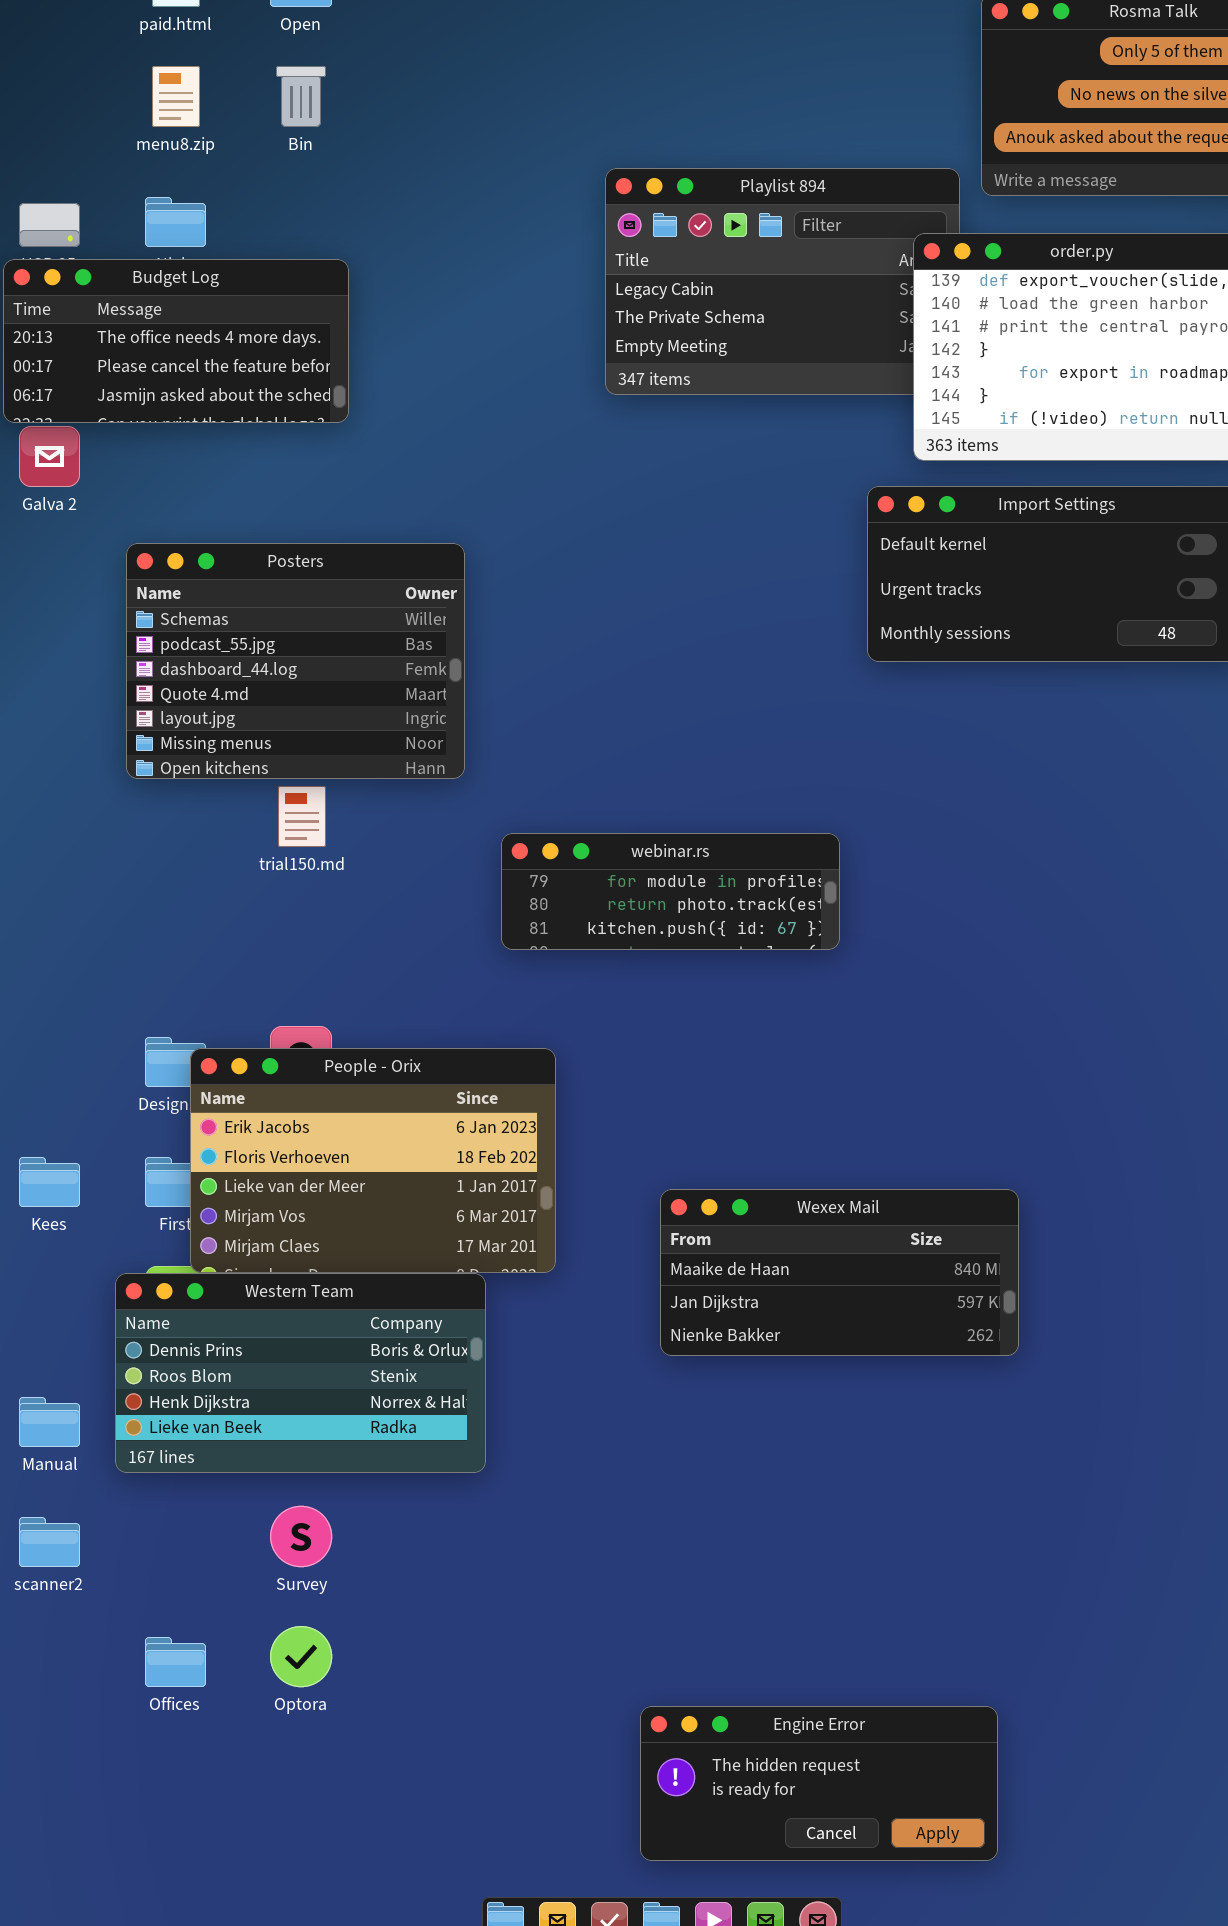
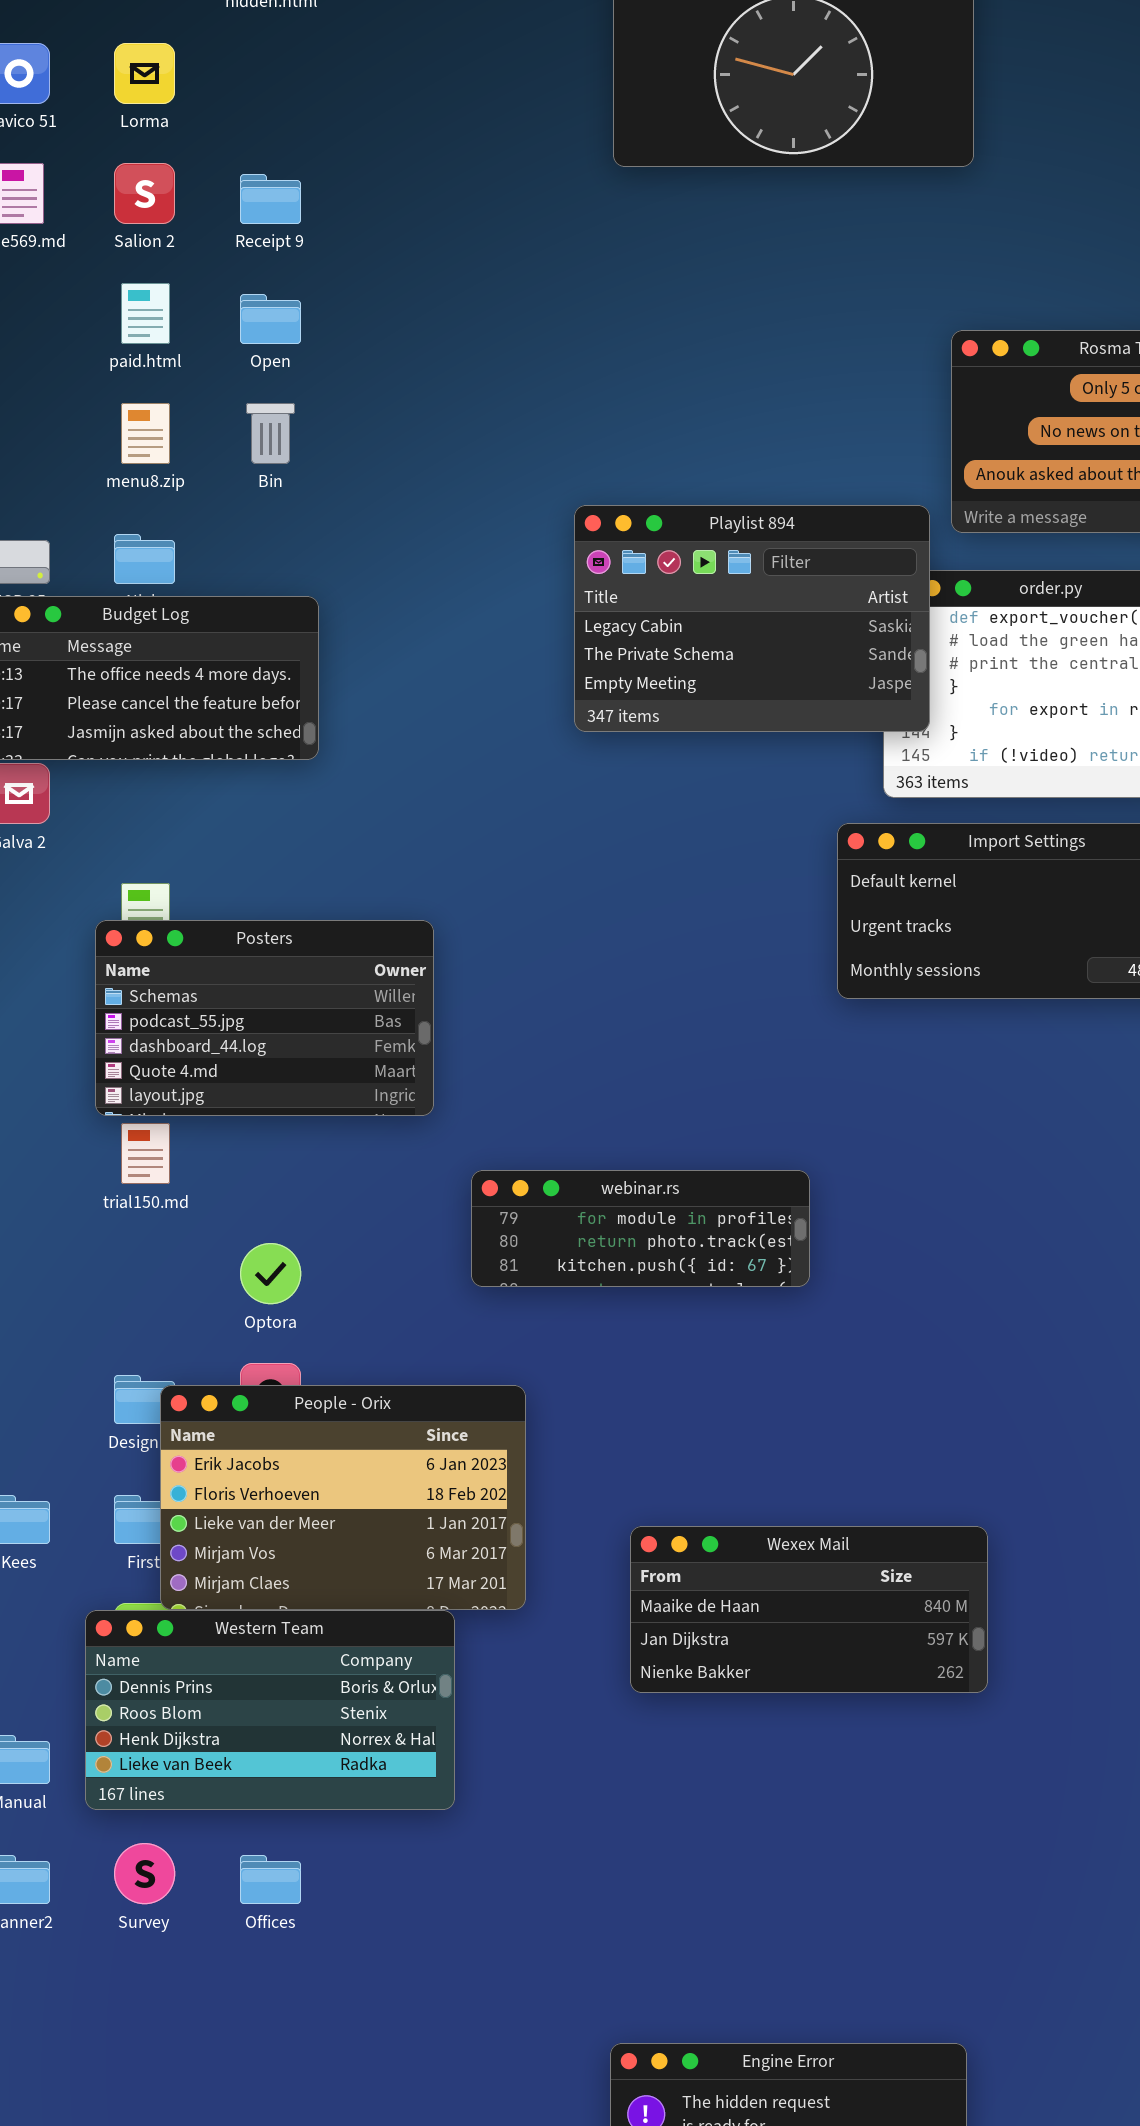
Playlist 894: [605,168,960,395] -> [574,505,930,732], raised
Posters: [126,543,465,779] -> [95,920,434,1116], resized
trial150.md: [278,786,326,847] -> [121,1123,170,1184], moved
Survey: [270,1506,332,1567] -> [114,1843,175,1904], moved
Optora: [270,1626,332,1687] -> [240,1243,301,1304], moved
Offices: [145,1637,206,1687] -> [240,1855,301,1904], moved

